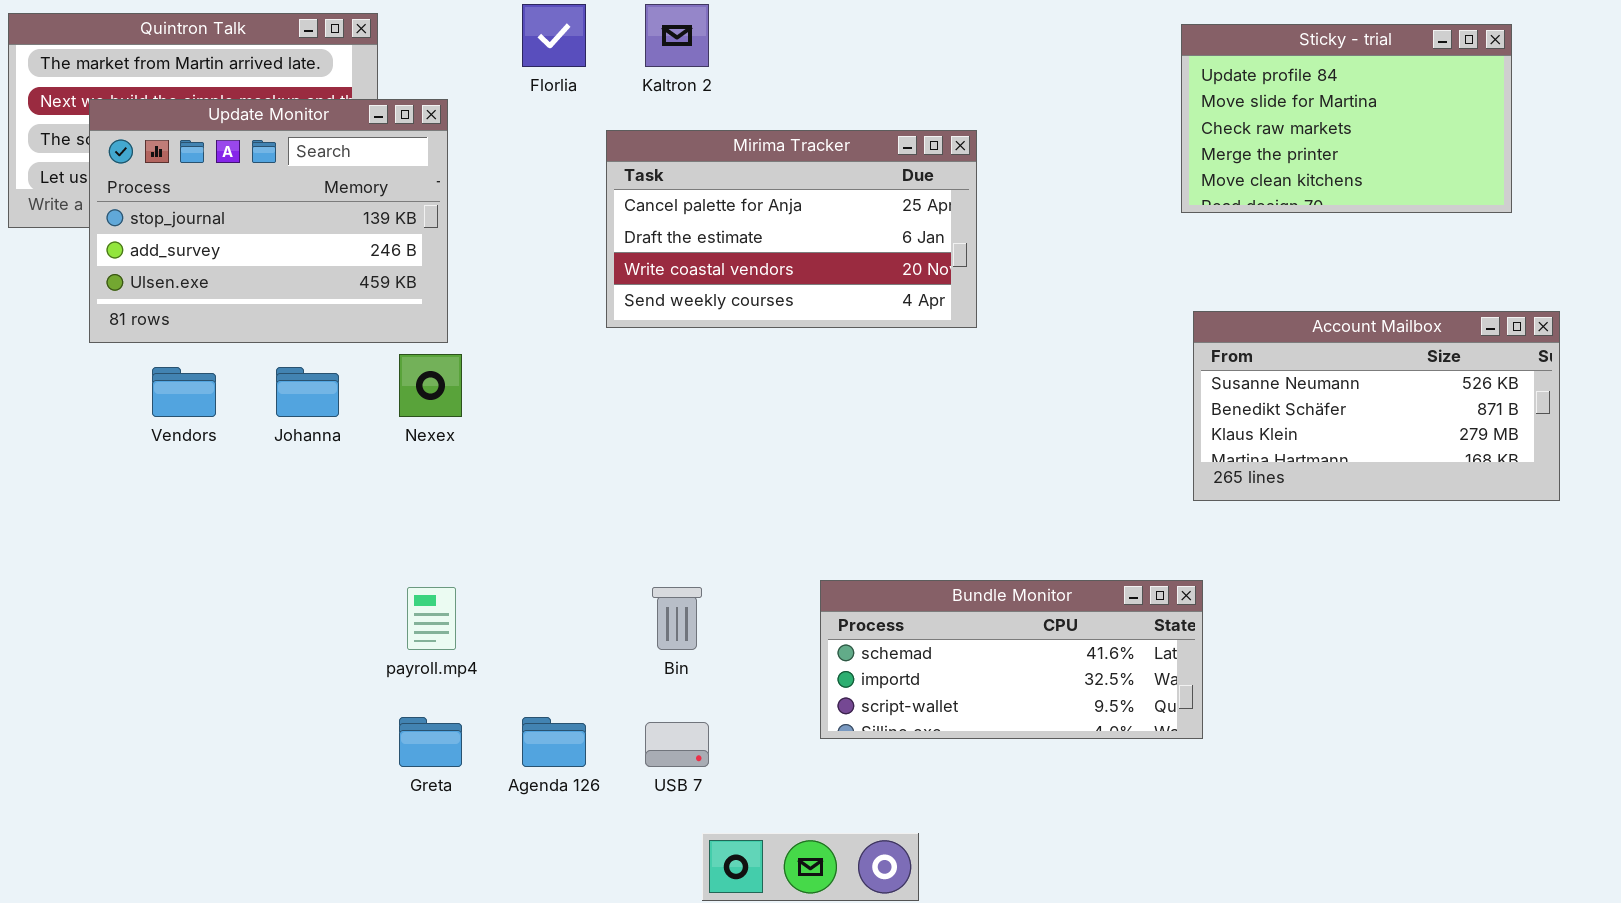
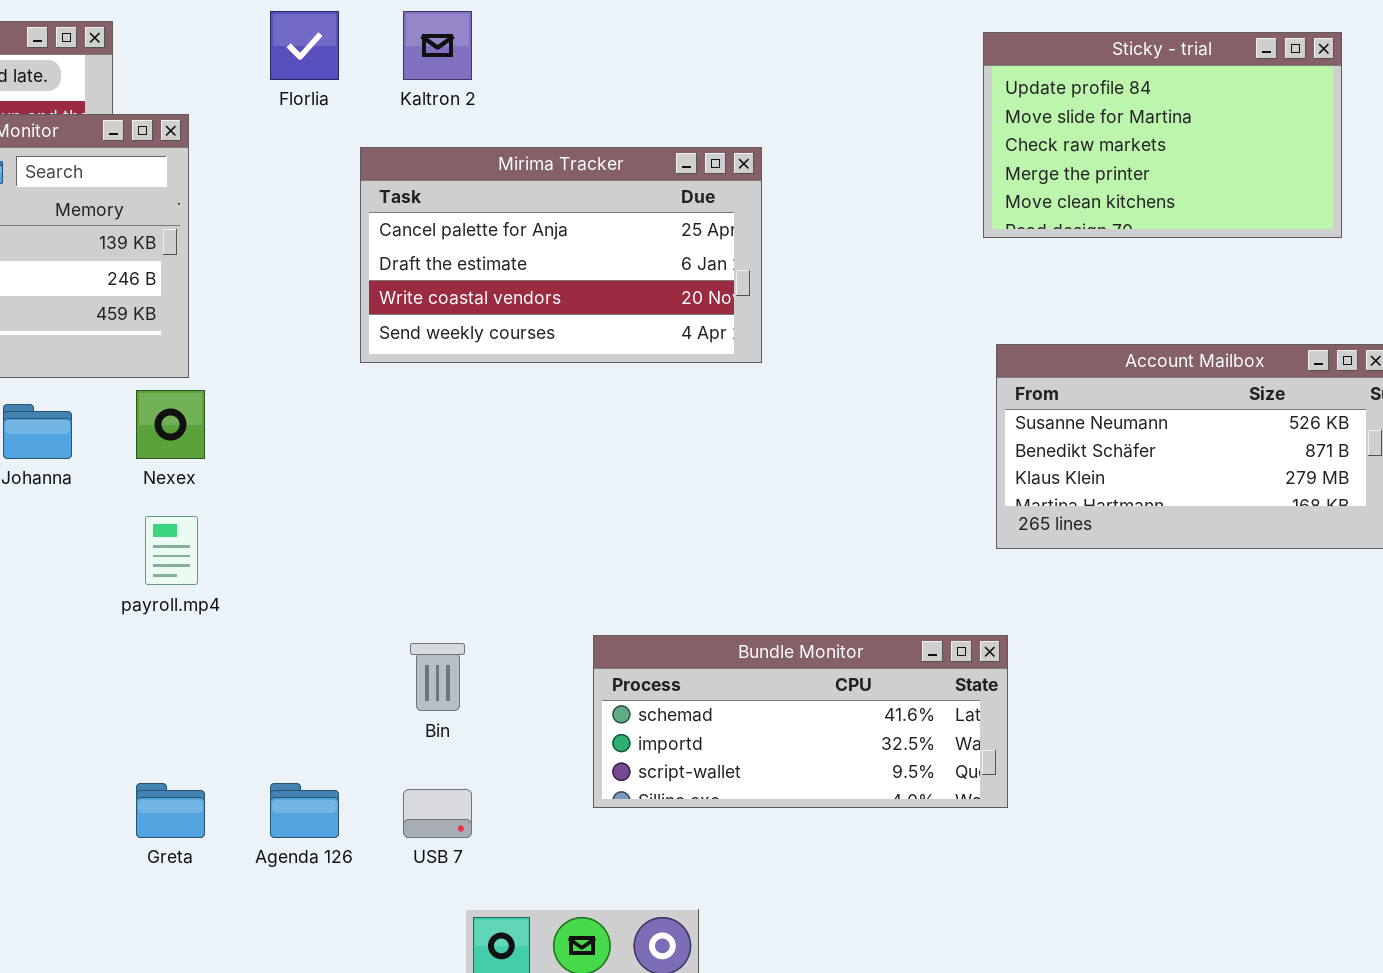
payroll.mp4: [407,587,456,650] -> [145,516,198,585], moved

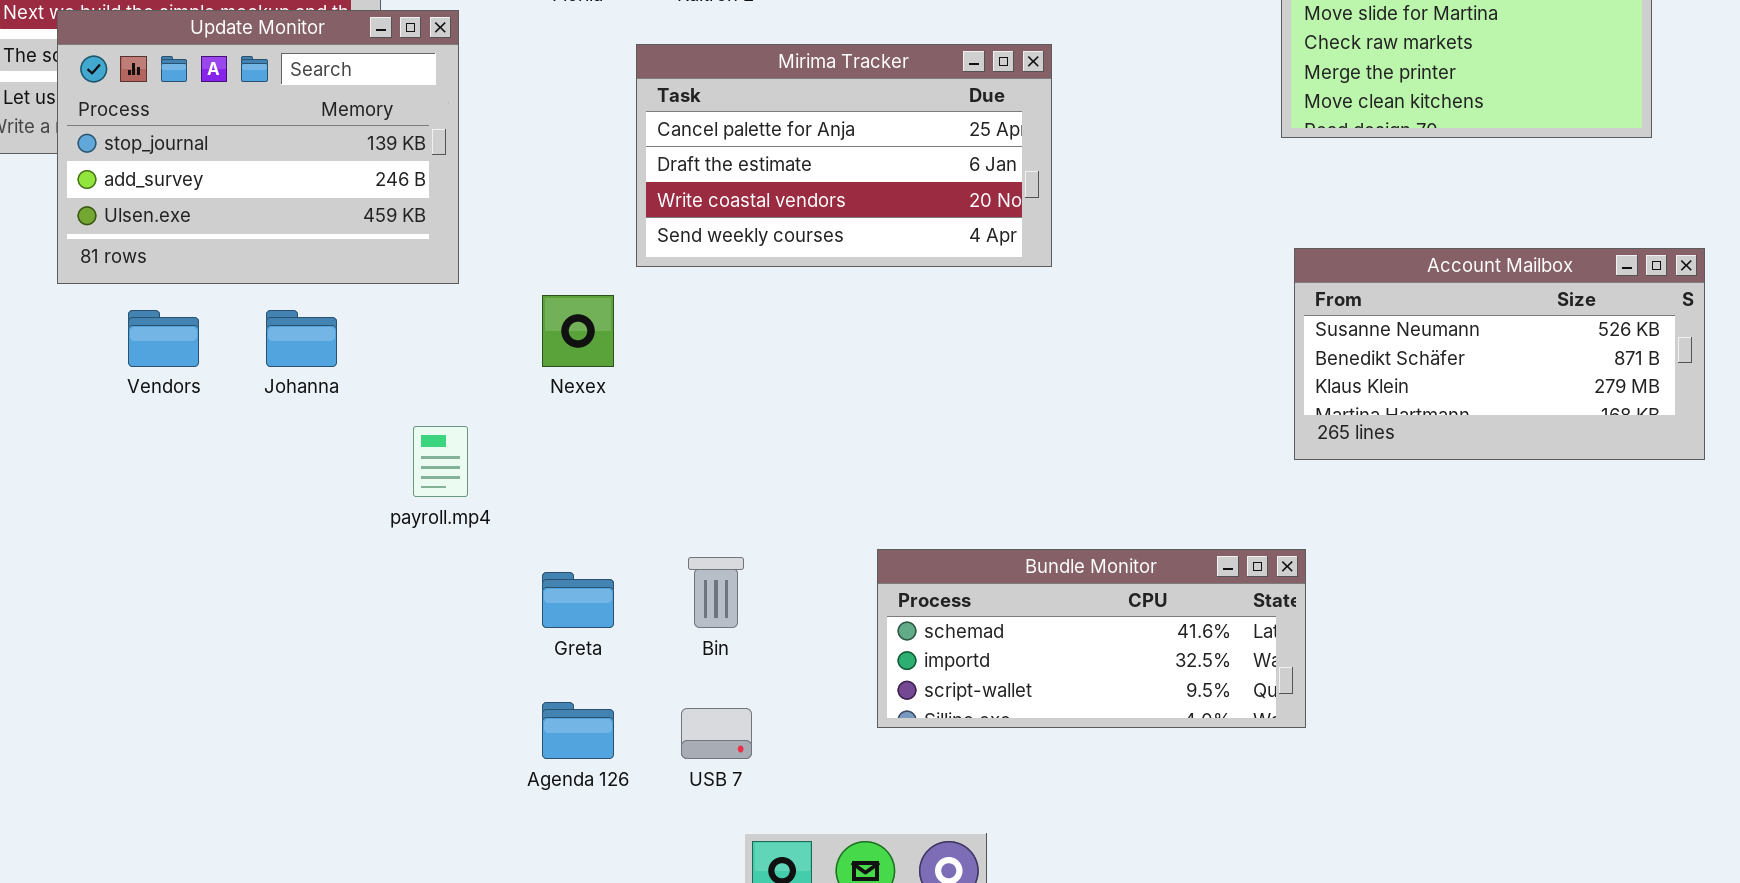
Nexex: [136,390,205,459] -> [542,295,614,367], moved
Greta: [136,783,205,838] -> [542,572,614,628], moved

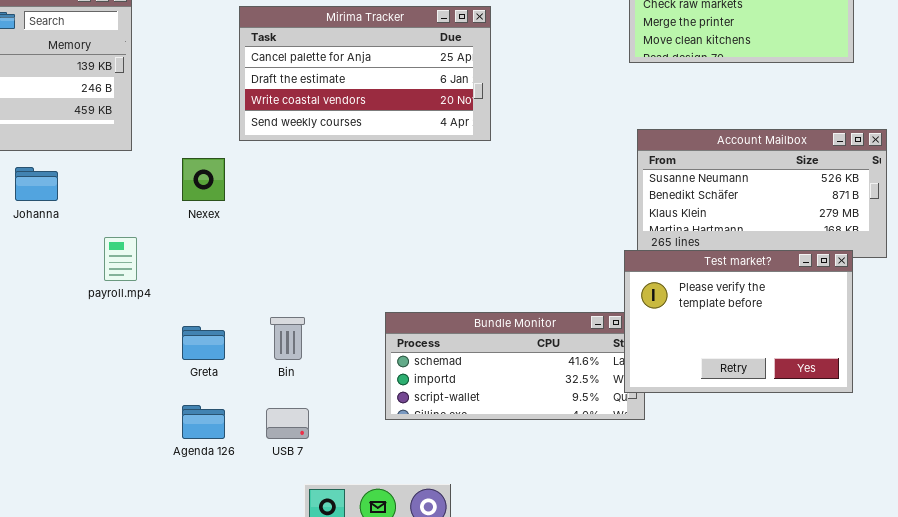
Test market?: none -> [624,250,853,393], opened

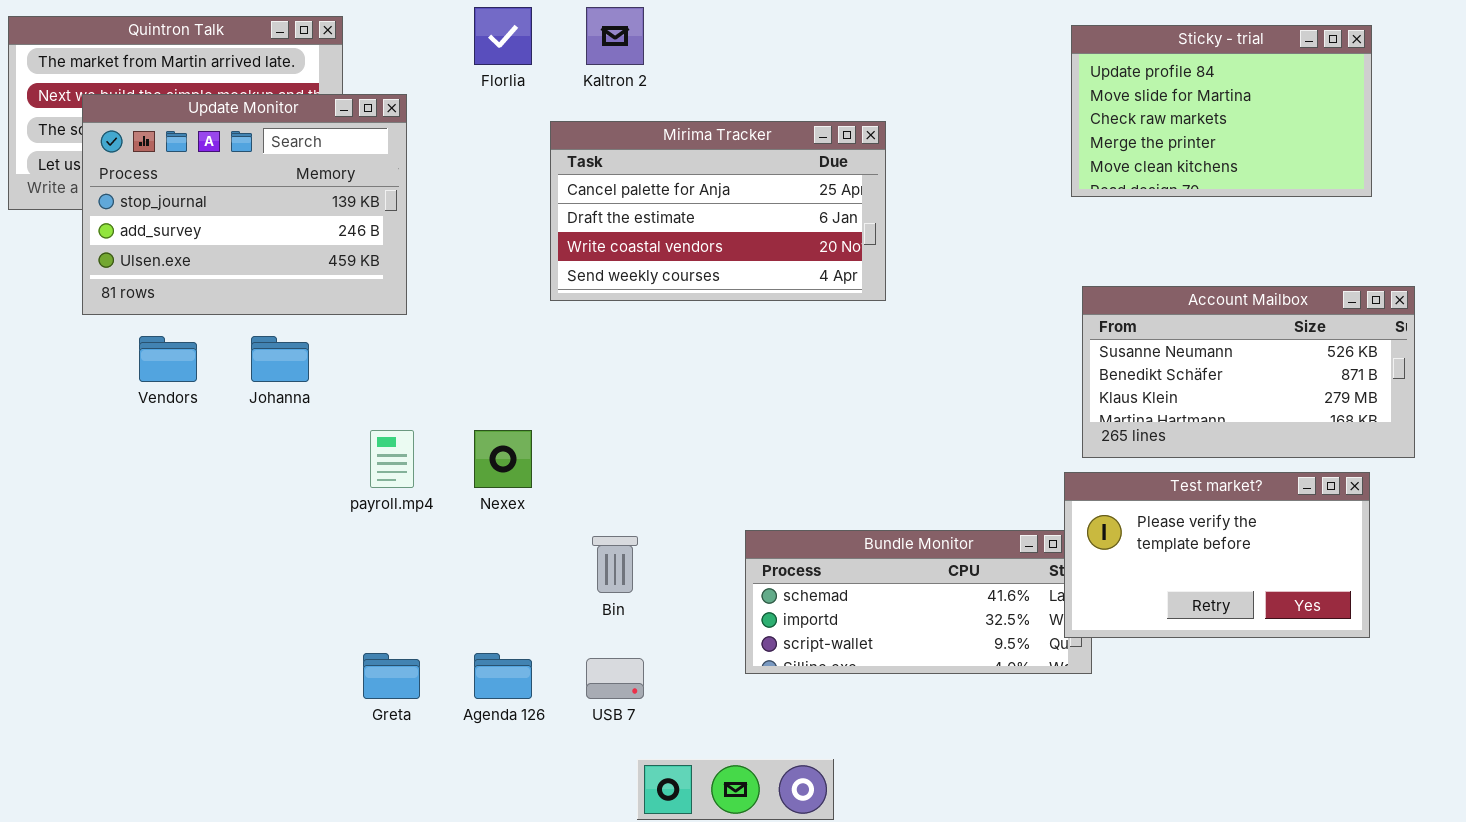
Nexex: [182,158,225,201] -> [474,430,532,488], moved
Test market?: [624,250,853,393] -> [1064,472,1370,638], resized
Greta: [182,326,225,360] -> [363,653,420,699], moved

